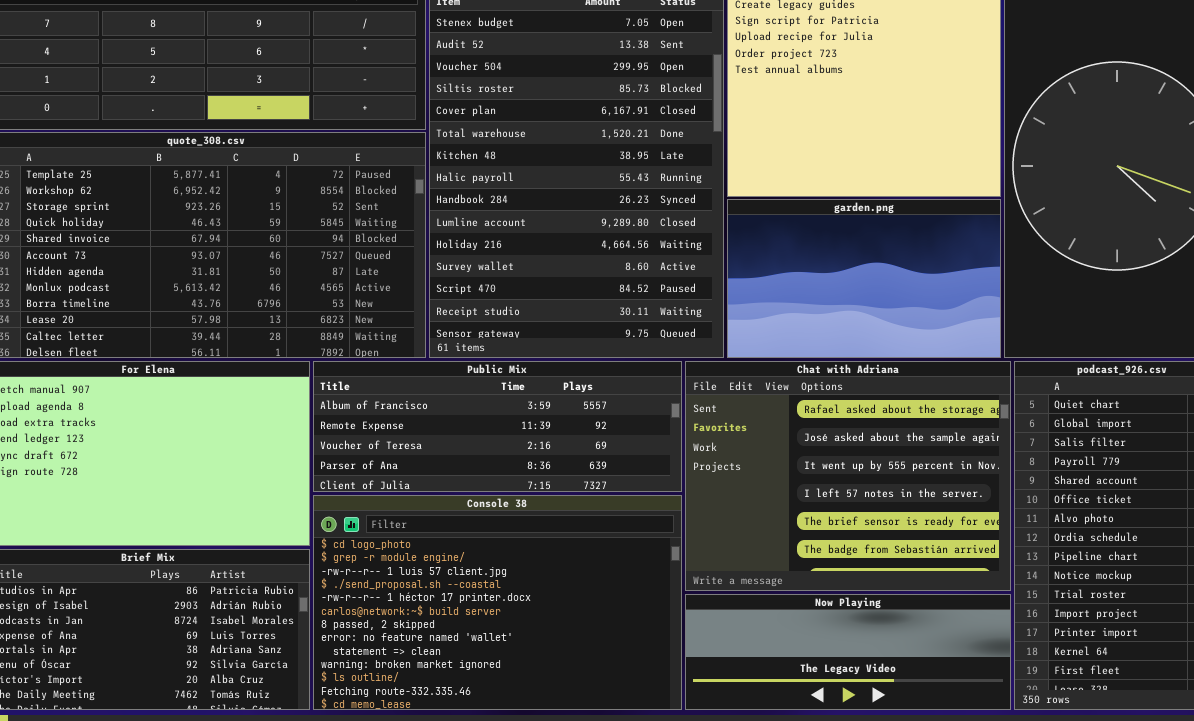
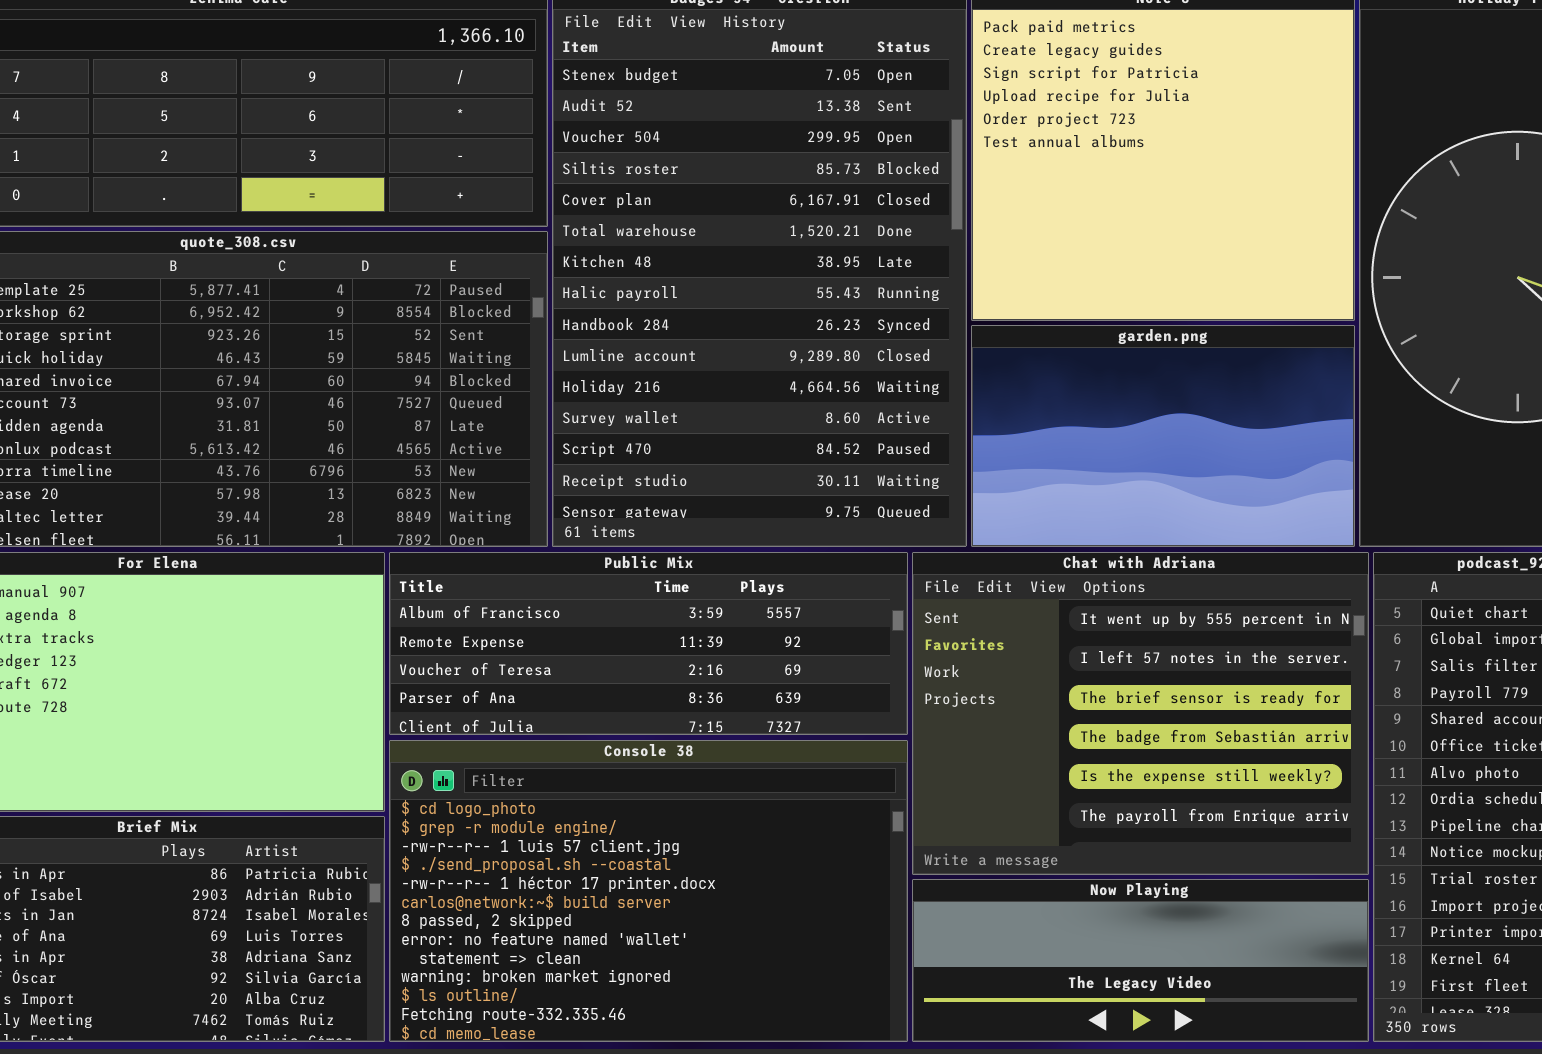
Chat with Adriana: [685,361,1011,591] -> [912,552,1369,875], scrolled down 2 rows

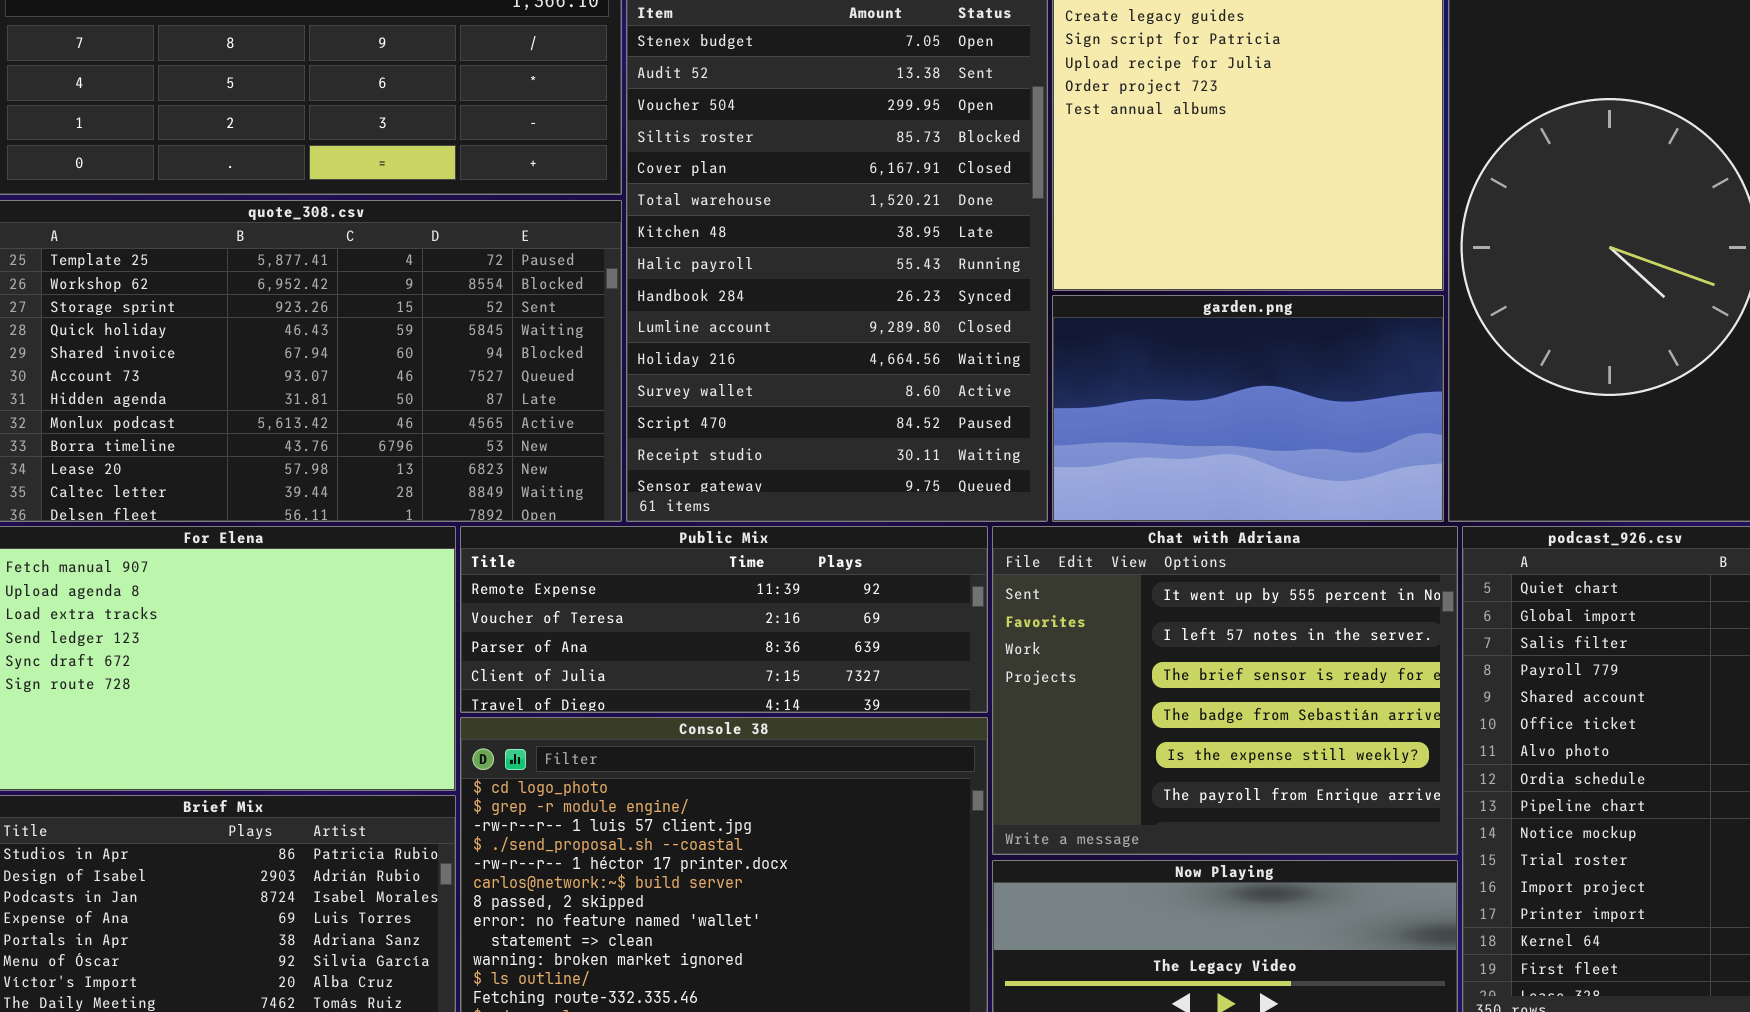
Public Mix: [389,552,908,735] -> [460,526,988,713], scrolled down 1 row

